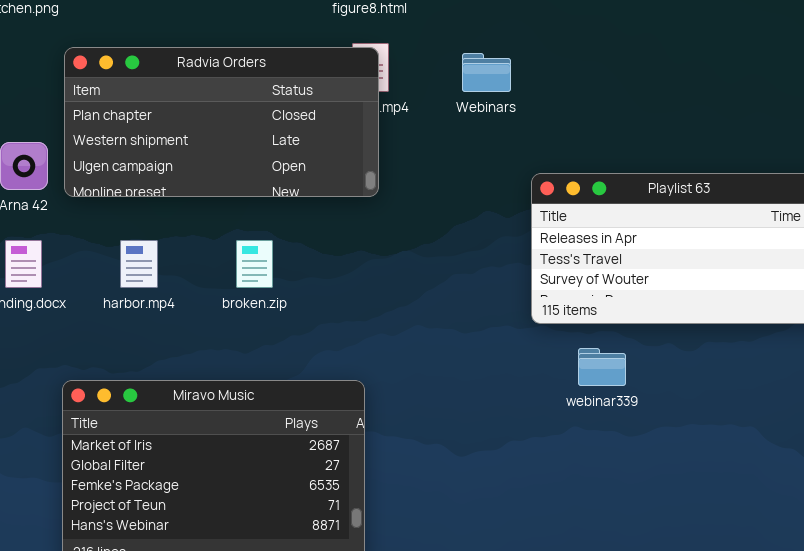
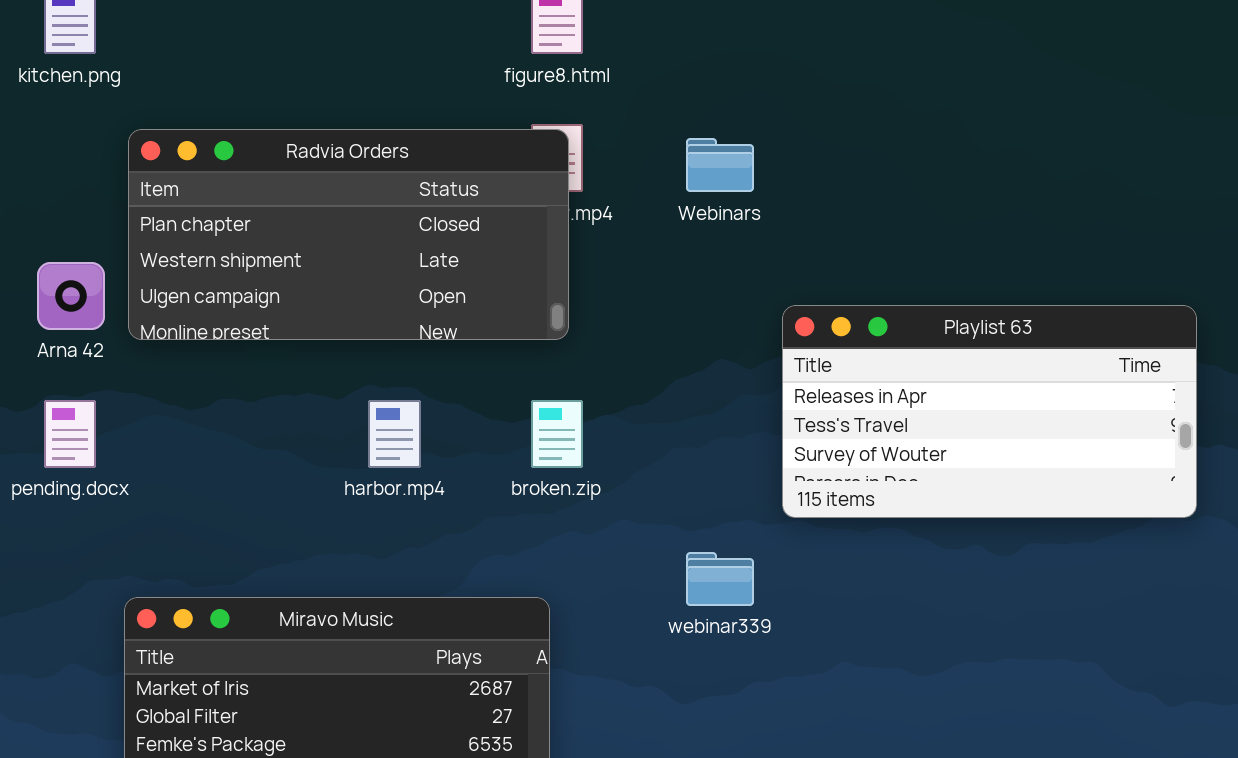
harbor.mp4: [120,240,158,288] -> [368,400,421,468], moved
broken.zip: [236,240,273,288] -> [531,400,583,468], moved
webinar339: [578,348,626,386] -> [686,552,754,606], moved

